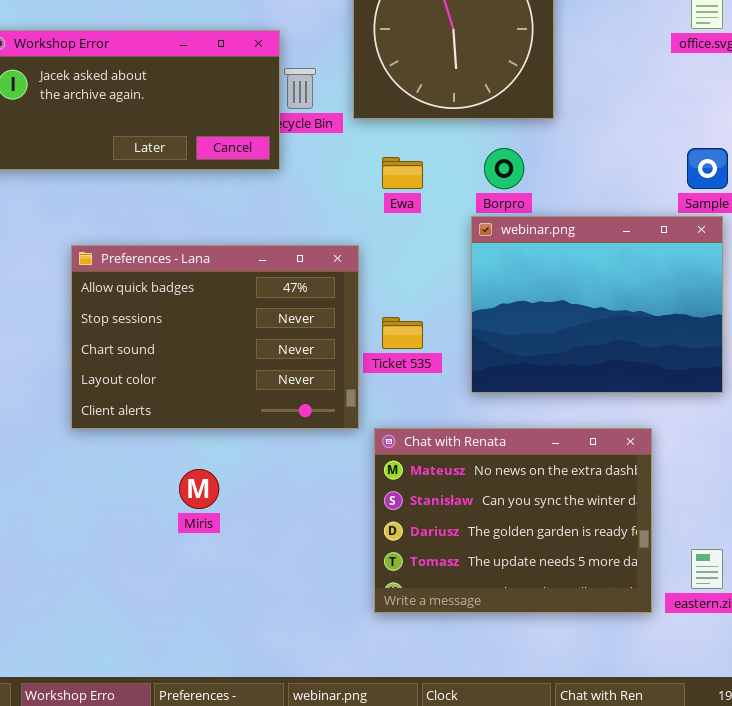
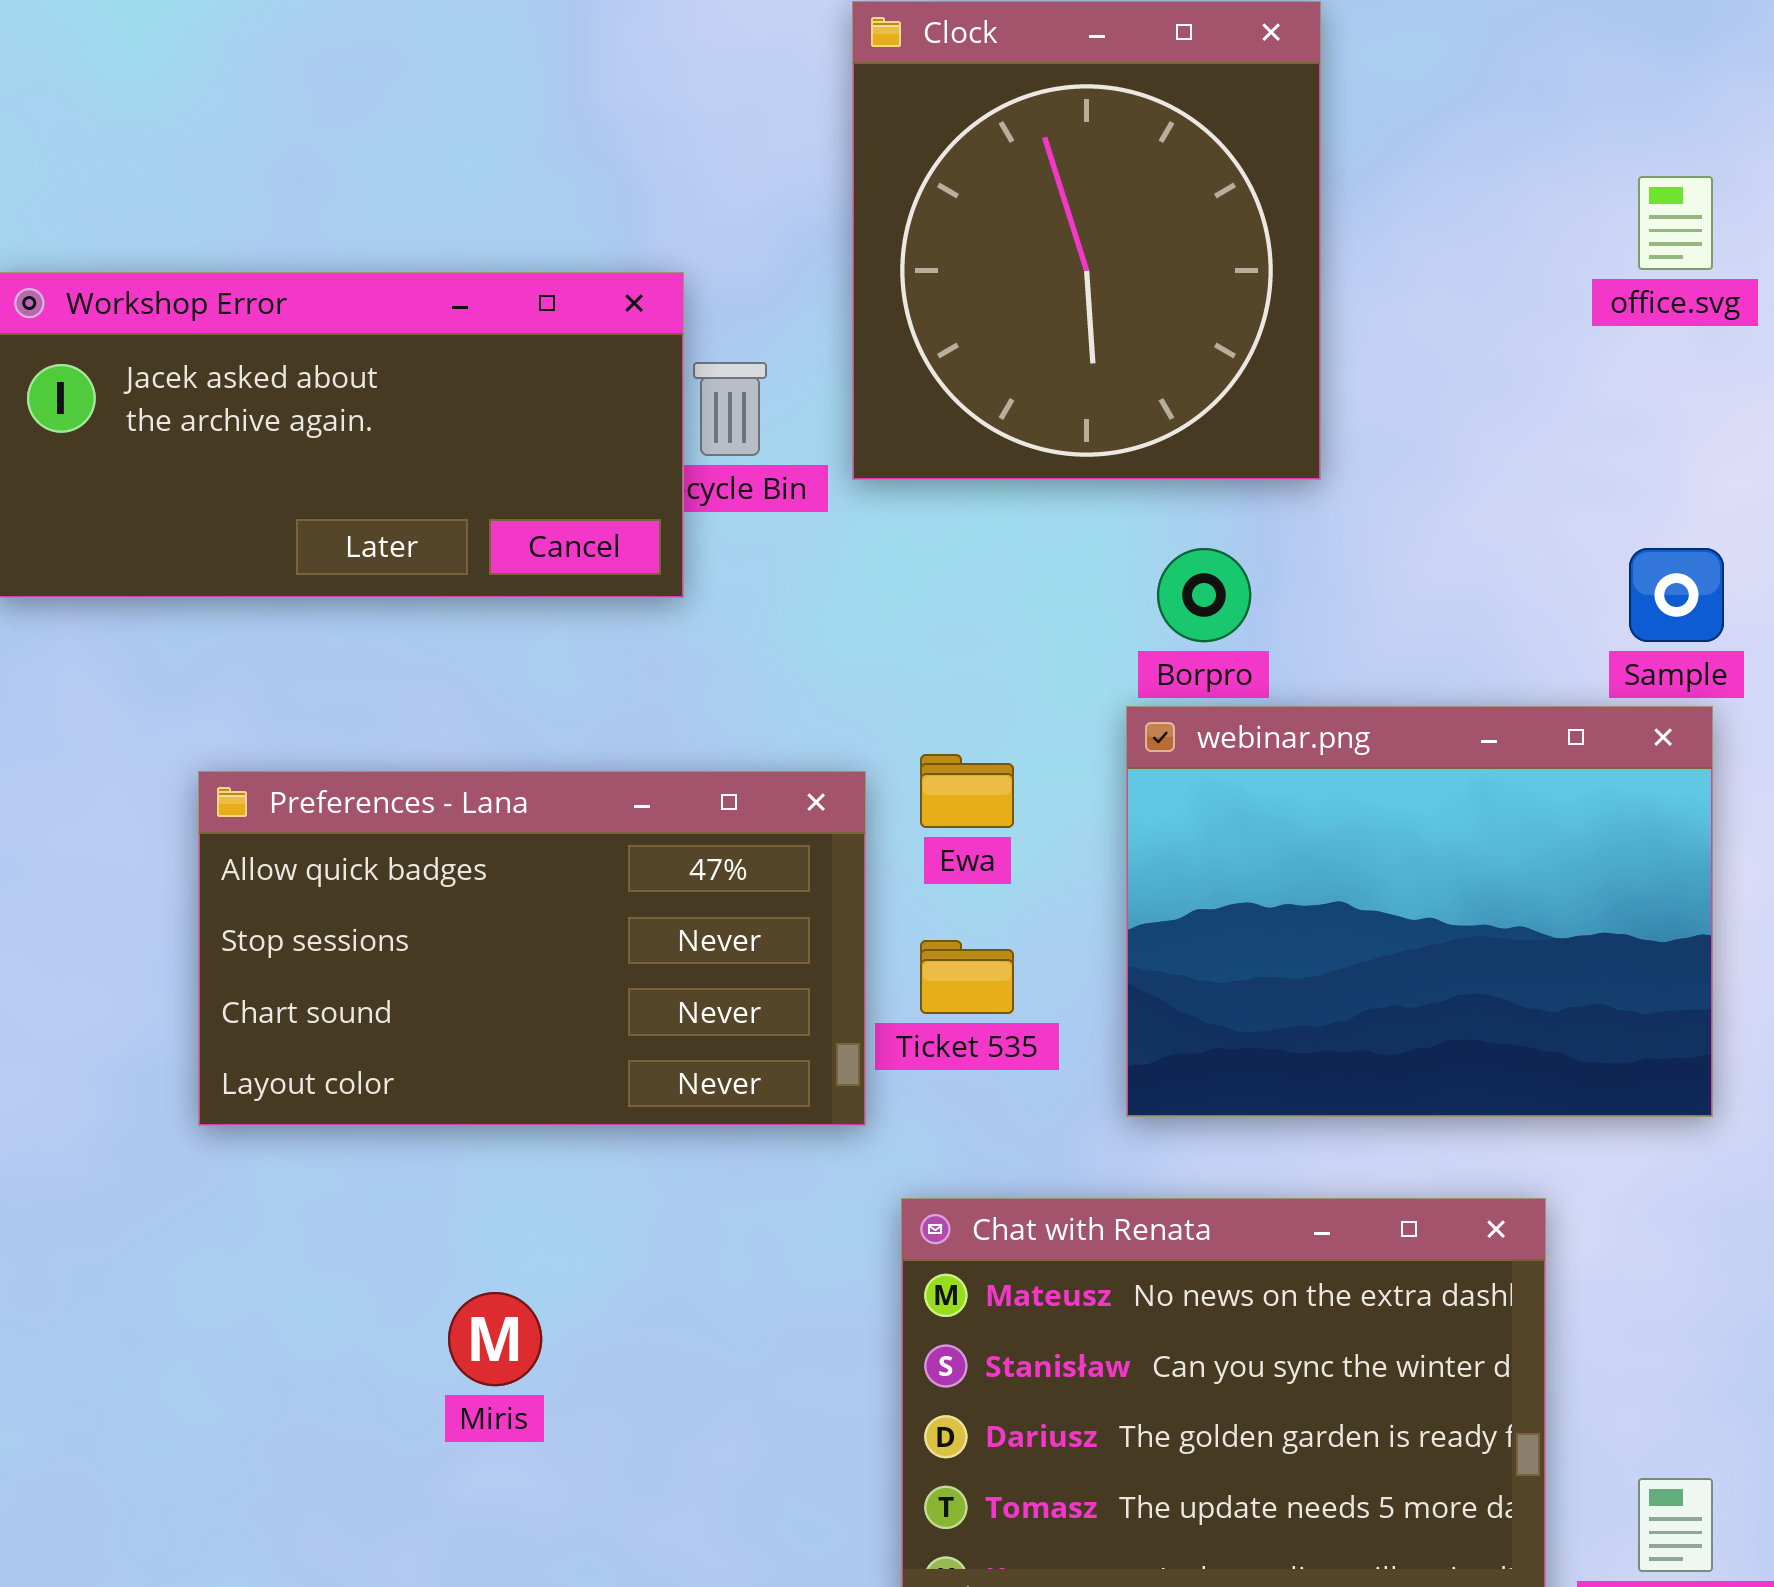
Ewa: [382,157,423,189] -> [920,754,1014,828], moved
Preferences - Lana: [71,245,359,429] -> [198,771,866,1126], resized

